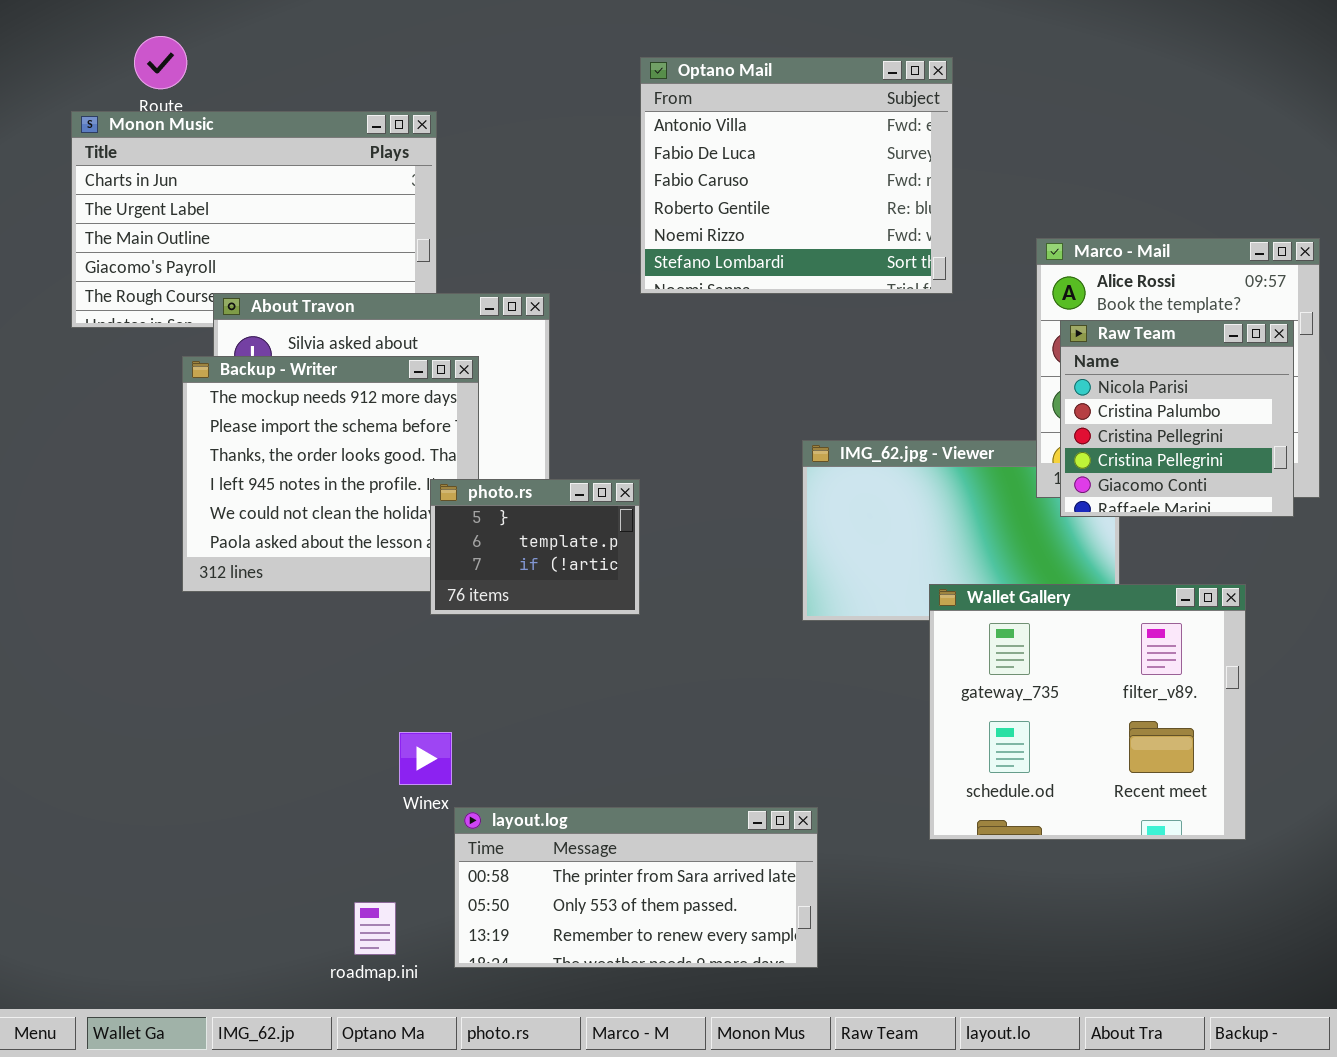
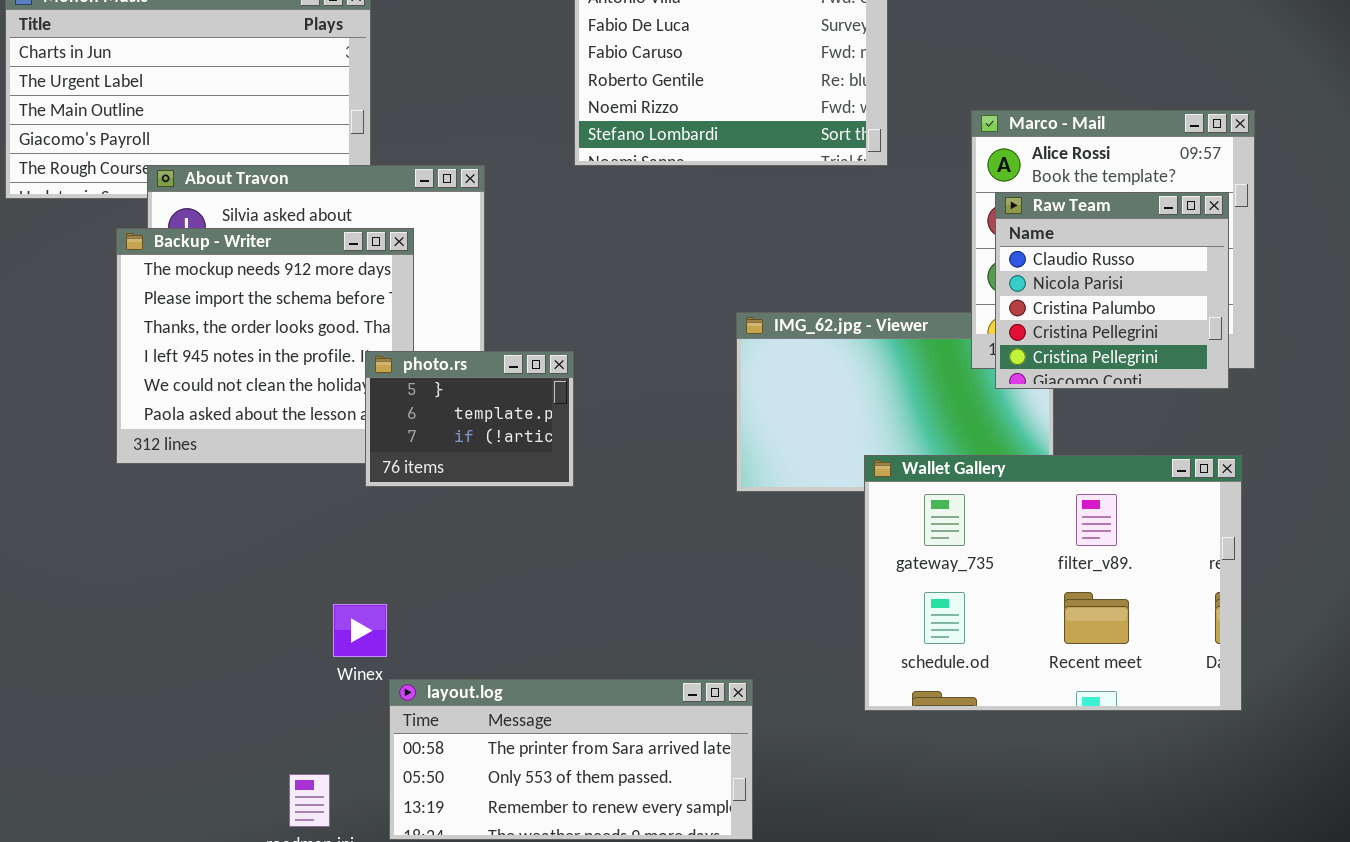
Raw Team: [1060,320,1294,517] -> [995,192,1229,389], scrolled up 1 row
Wallet Gallery: [929,584,1246,840] -> [864,455,1242,711], resized

